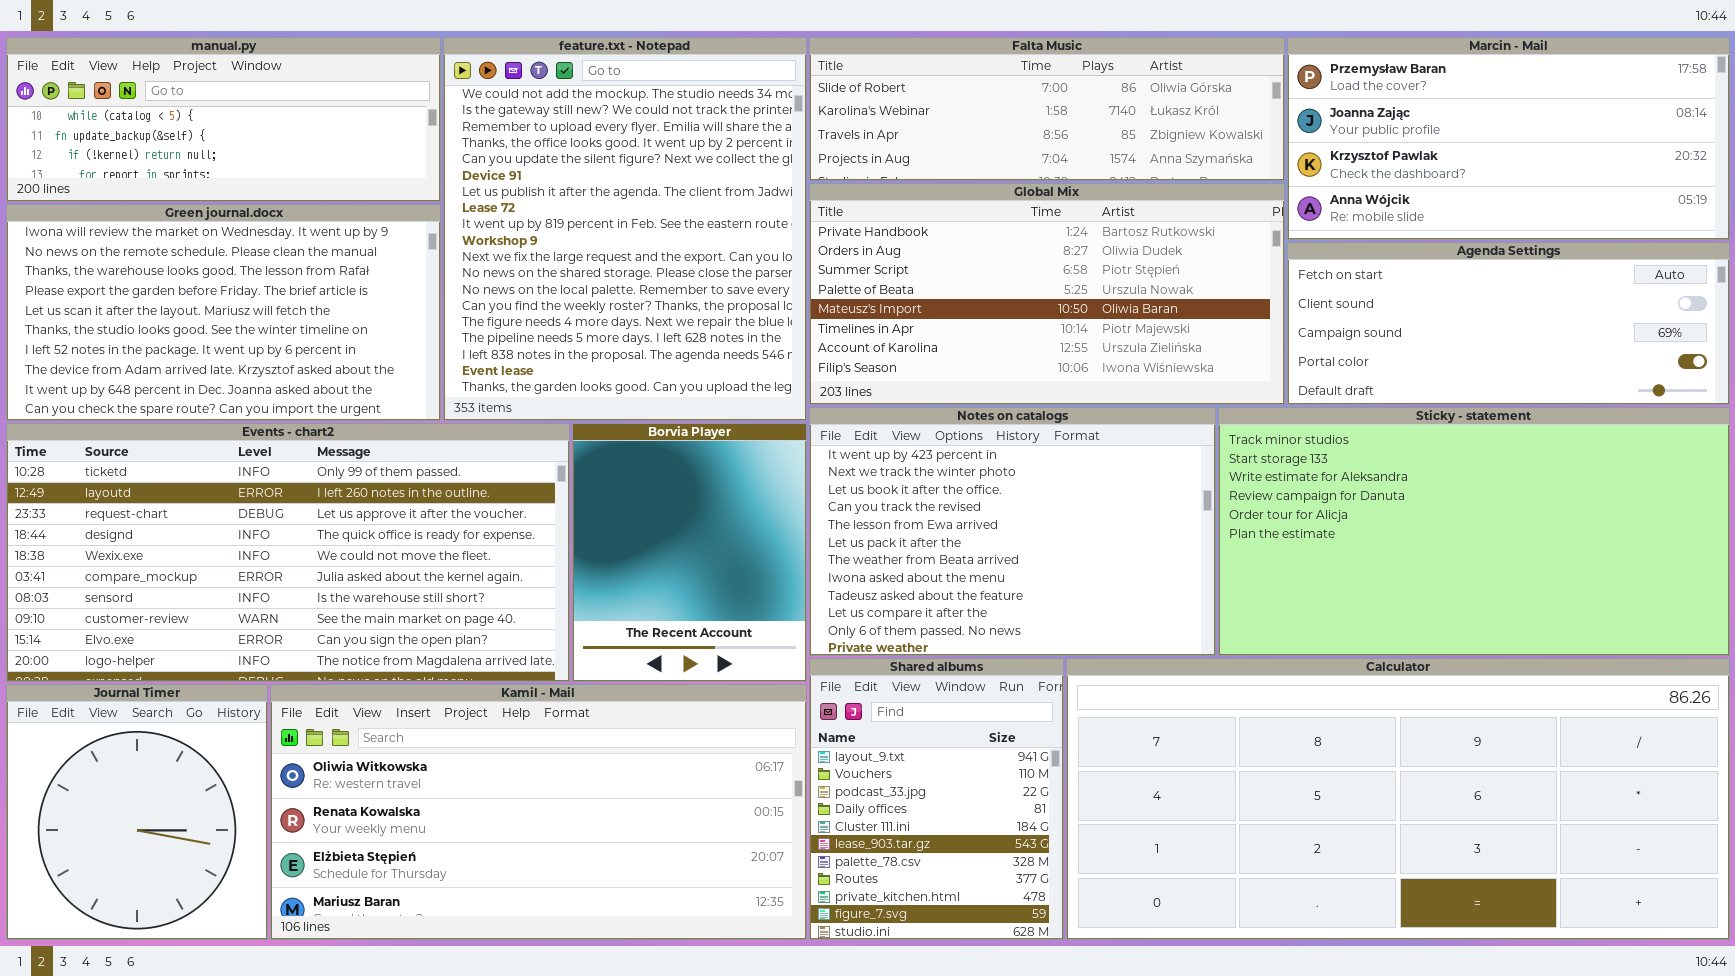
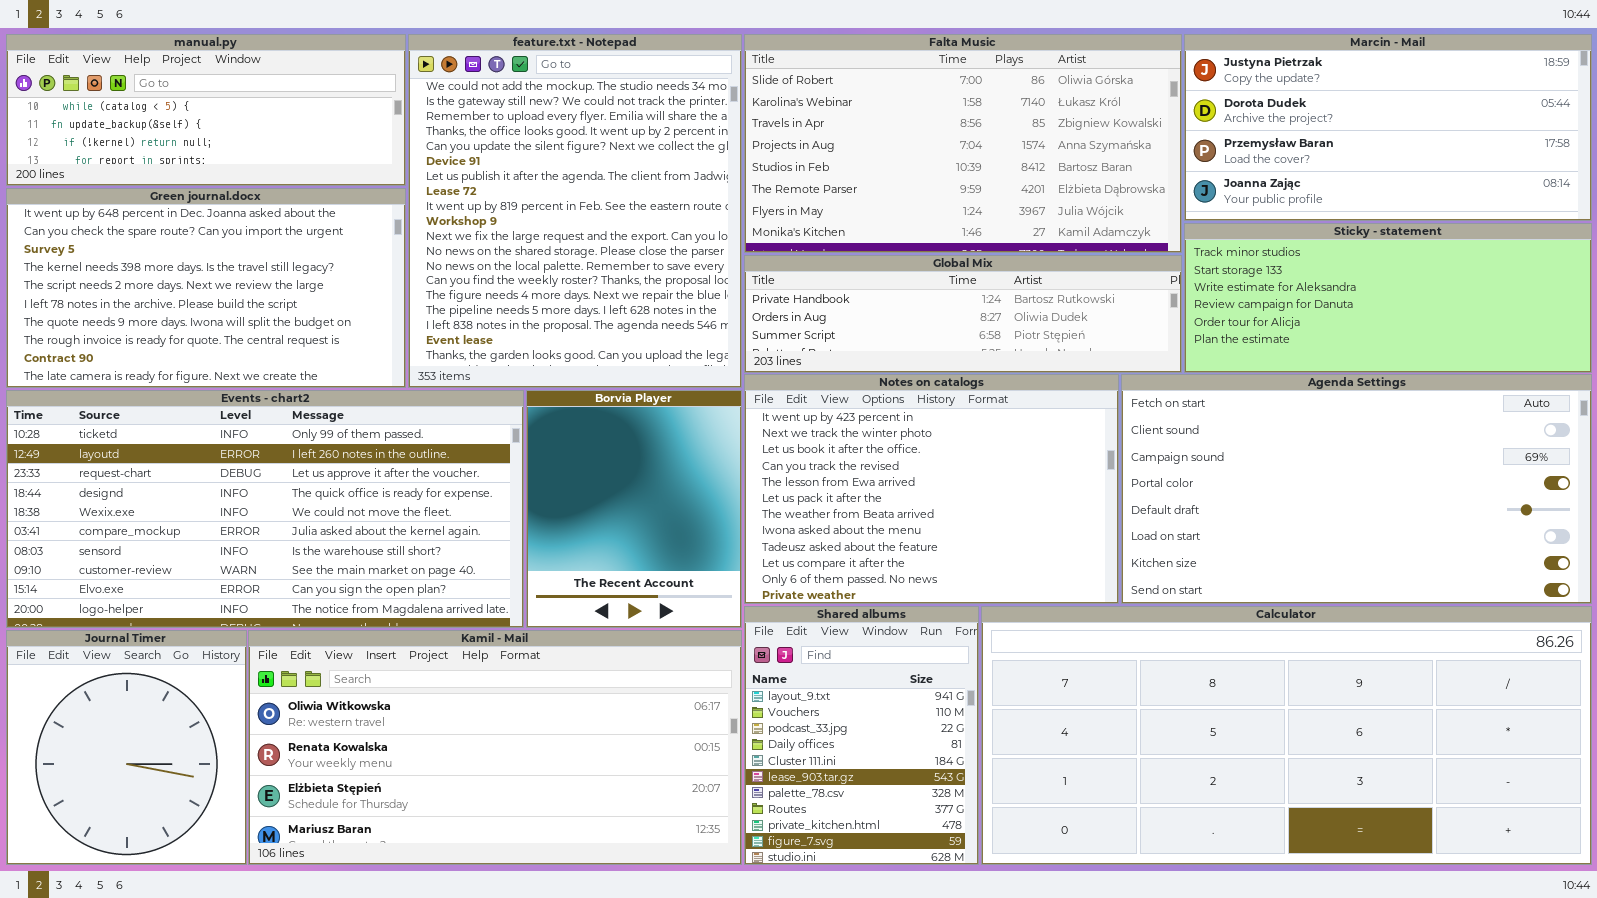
Falta Music: [809,37,1285,181] -> [744,34,1182,253], resized
Marcin - Mail: [1287,37,1730,240] -> [1184,34,1592,221], scrolled up 2 rows
Global Mix: [809,183,1285,405] -> [744,255,1182,373], resized
Green journal.docx: [6,204,441,421] -> [6,188,406,388], scrolled down 8 rows
Agenda Settings: [1287,242,1730,405] -> [1121,374,1592,604], moved, resized
Sticky - statement: [1218,407,1730,656] -> [1184,223,1592,373], moved, resized

